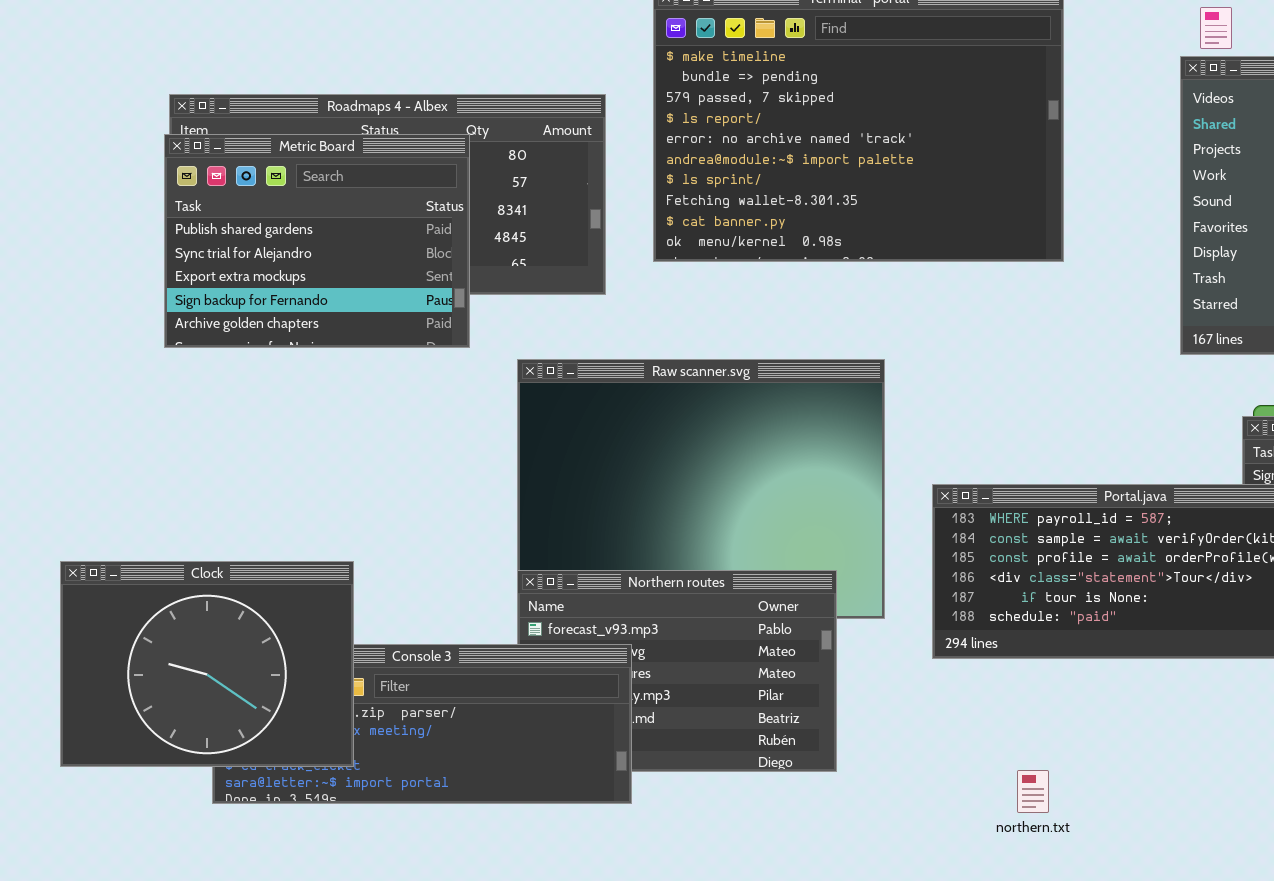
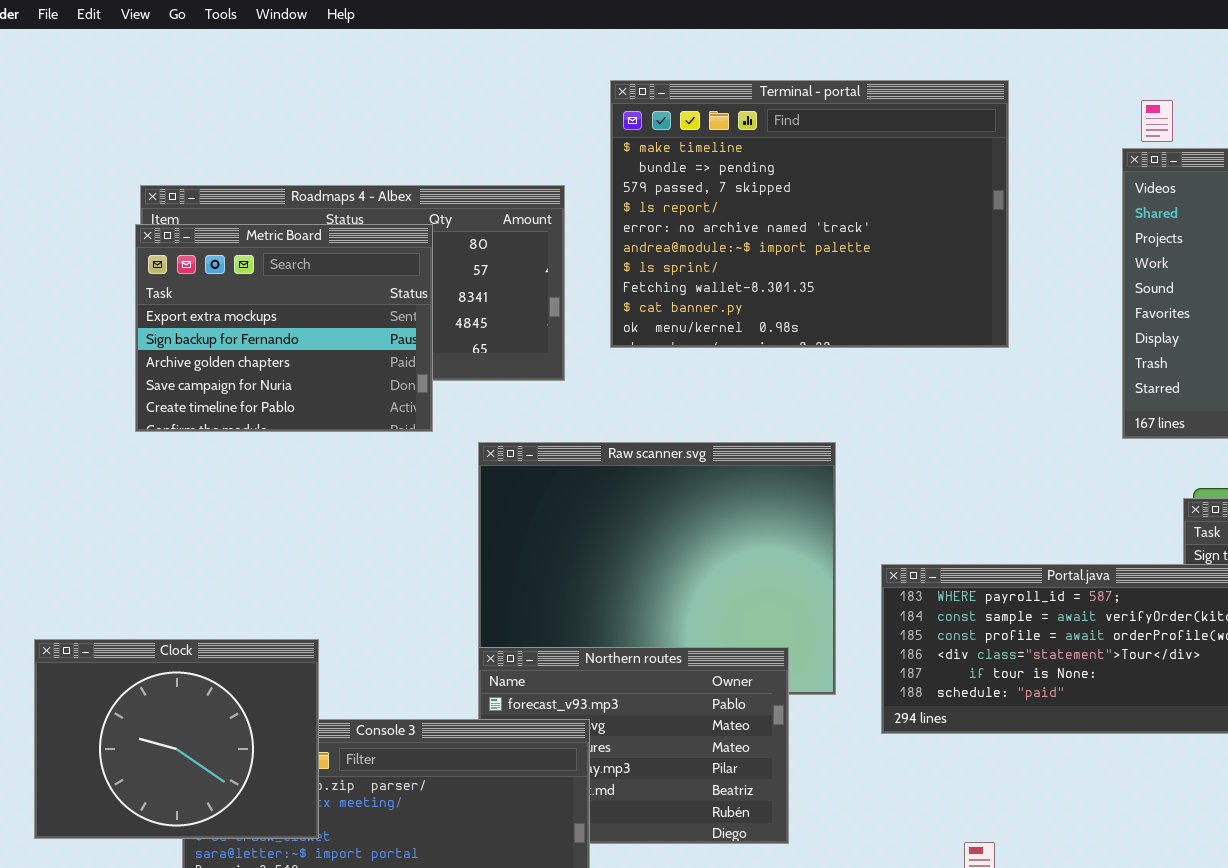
Metric Board: [164,134,470,348] -> [135,224,433,432], scrolled down 2 rows

